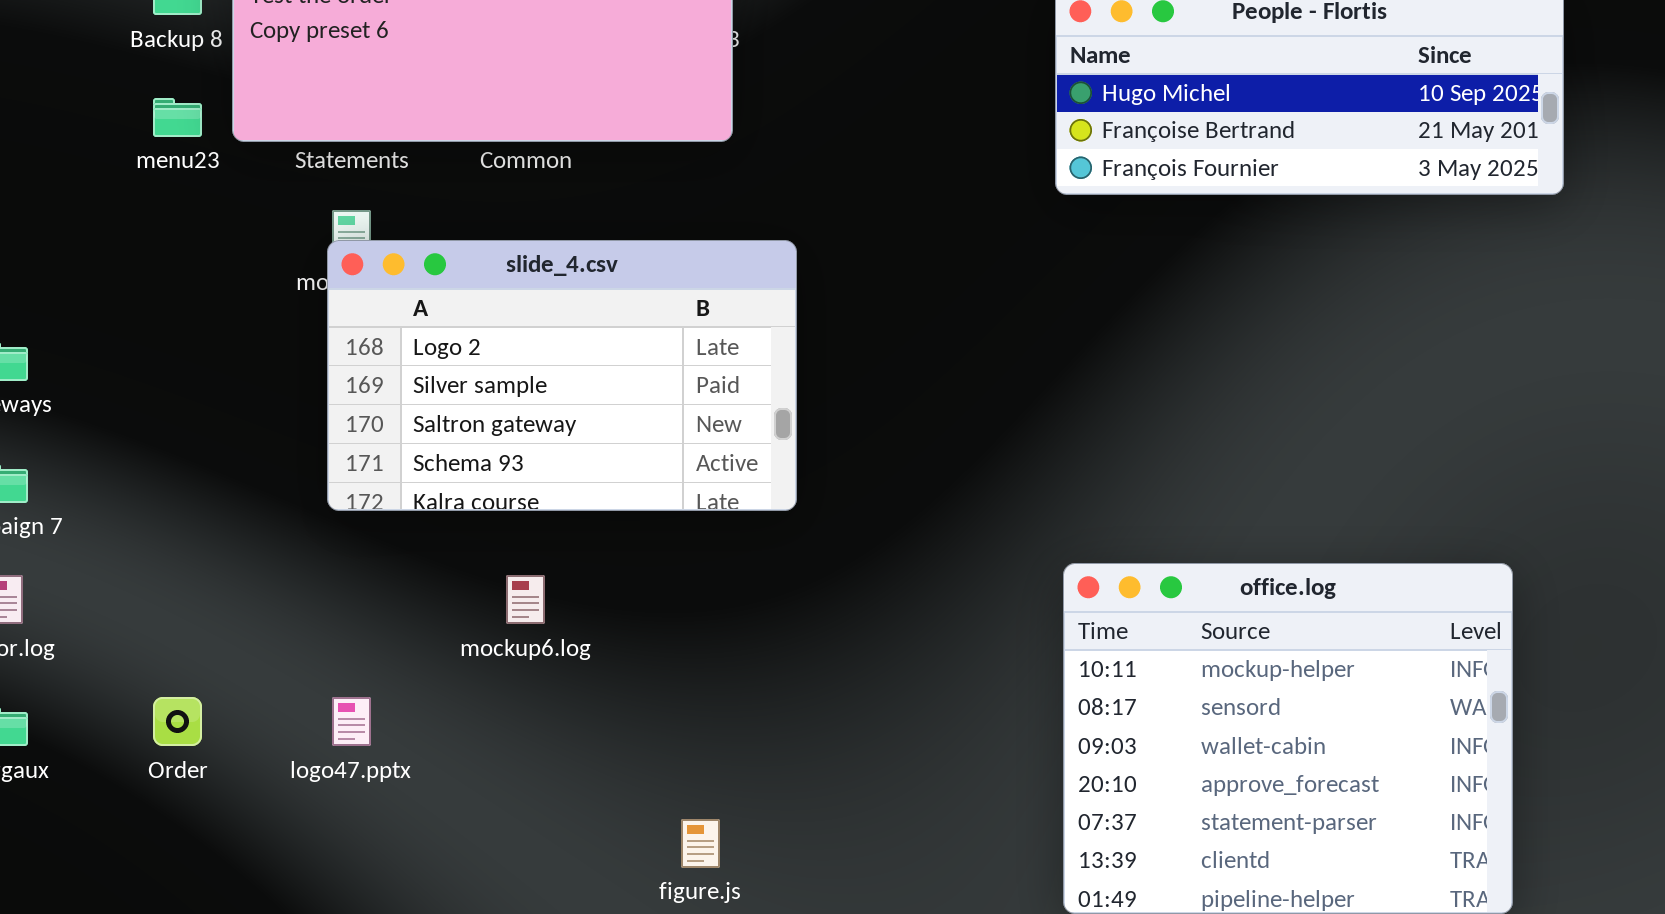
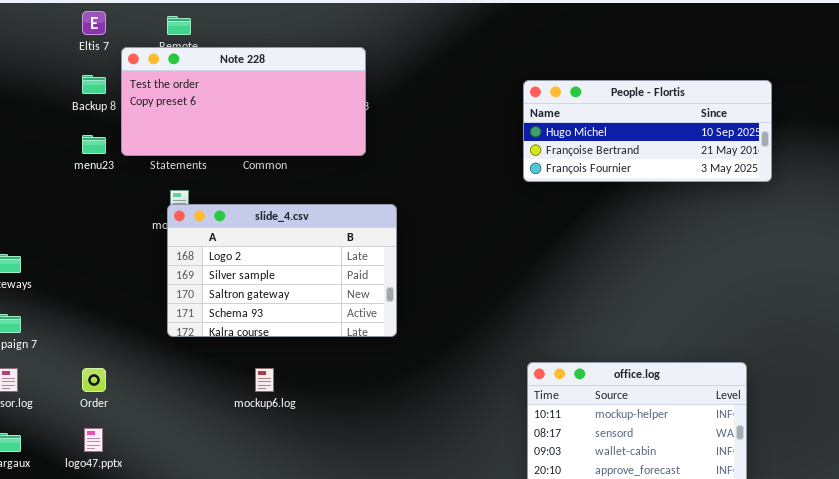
Order: [153,697,202,746] -> [82,368,106,392], moved
logo47.pptx: [332,697,371,746] -> [84,428,103,452], moved

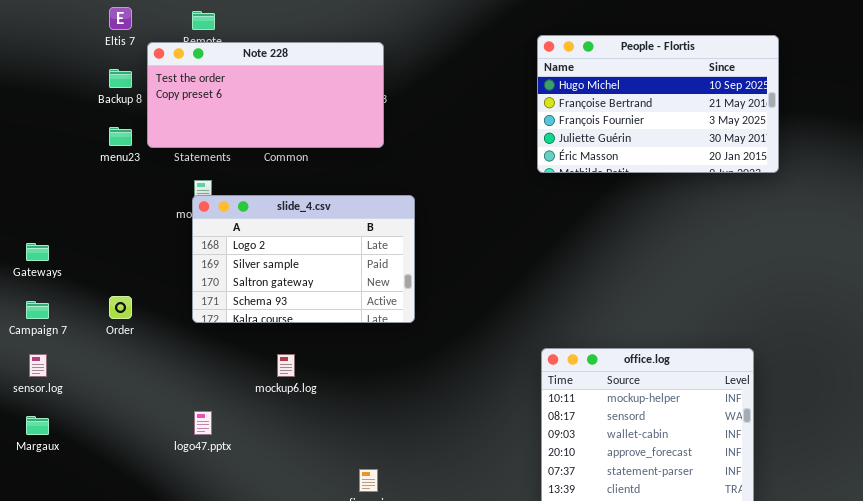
People - Flortis: [523,80,772,182] -> [537,35,779,173], resized
Order: [82,368,106,392] -> [109,296,132,319], moved
logo47.pptx: [84,428,103,452] -> [194,411,212,435], moved

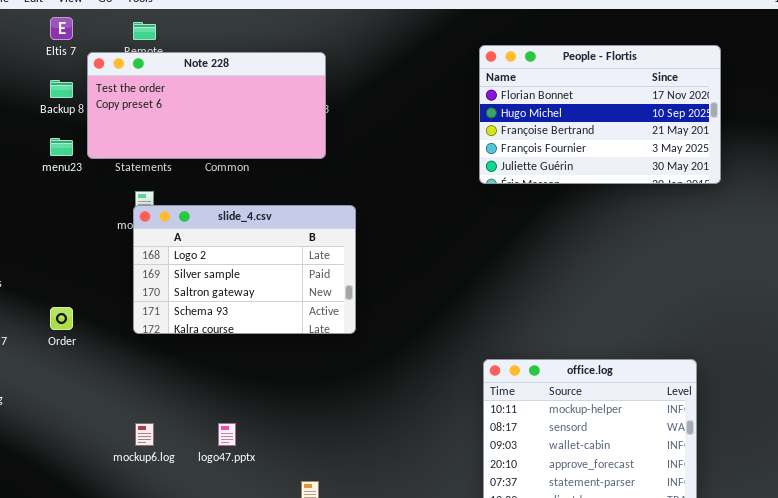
People - Flortis: [537,35,779,173] -> [479,45,721,184], scrolled up 1 row
mockup6.log: [277,354,295,377] -> [135,423,154,446], moved
logo47.pptx: [194,411,212,435] -> [218,423,236,446], moved

